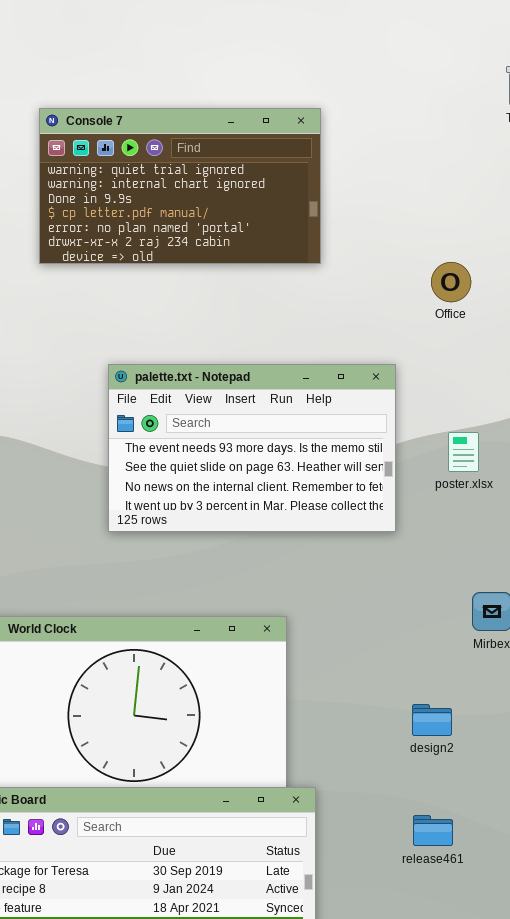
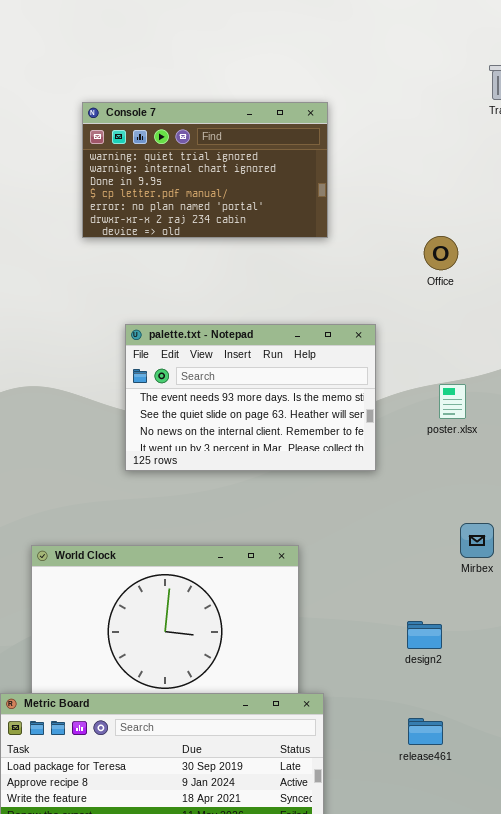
palette.txt - Notepad: [108,364,396,532] -> [125,324,376,471], moved

